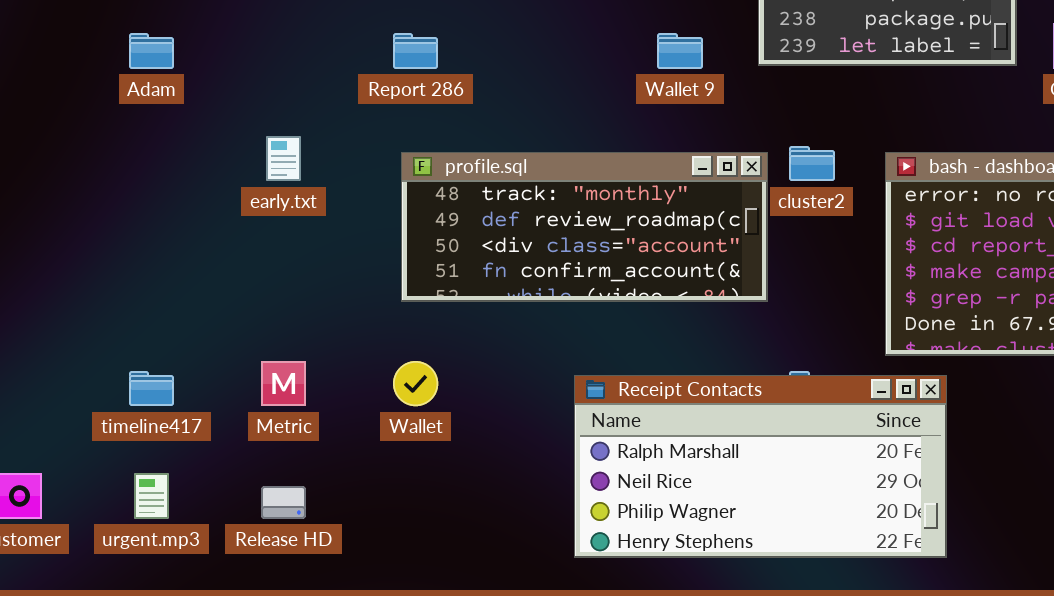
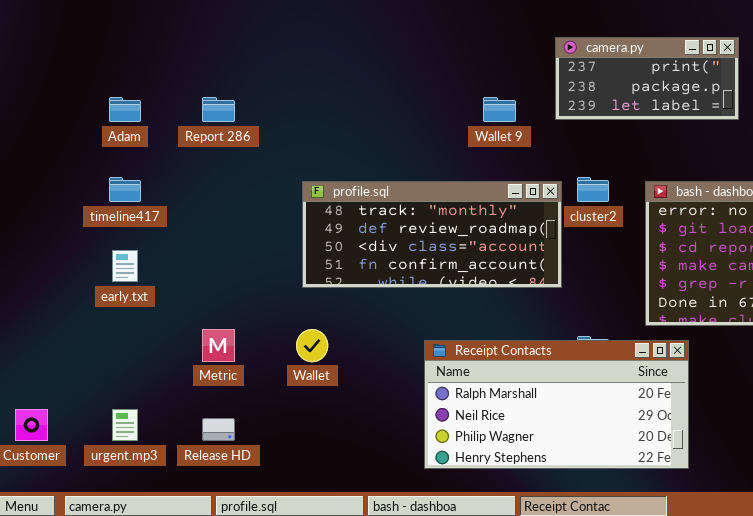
Report 286: [393,33,438,69] -> [202,97,235,122], moved
early.txt: [266,136,301,181] -> [112,250,138,282], moved
timeline417: [129,371,174,406] -> [109,177,141,202], moved

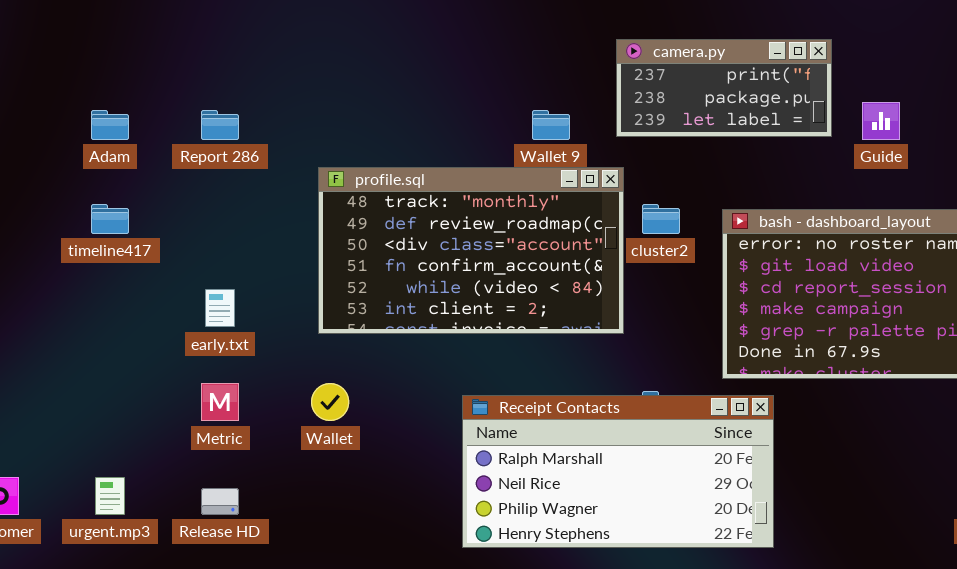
profile.sql: [302,181,562,288] -> [318,167,624,334], resized
early.txt: [112,250,138,282] -> [205,289,235,327], moved

